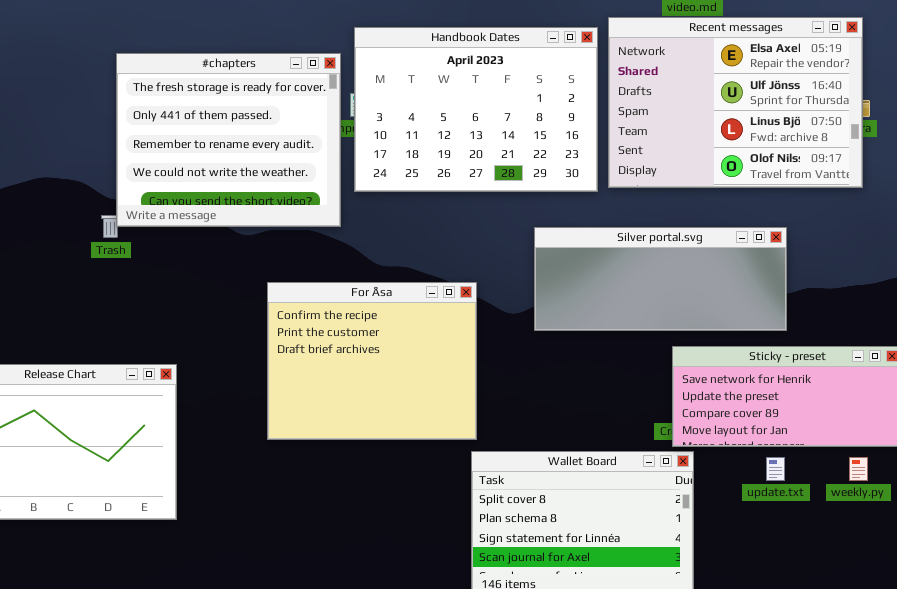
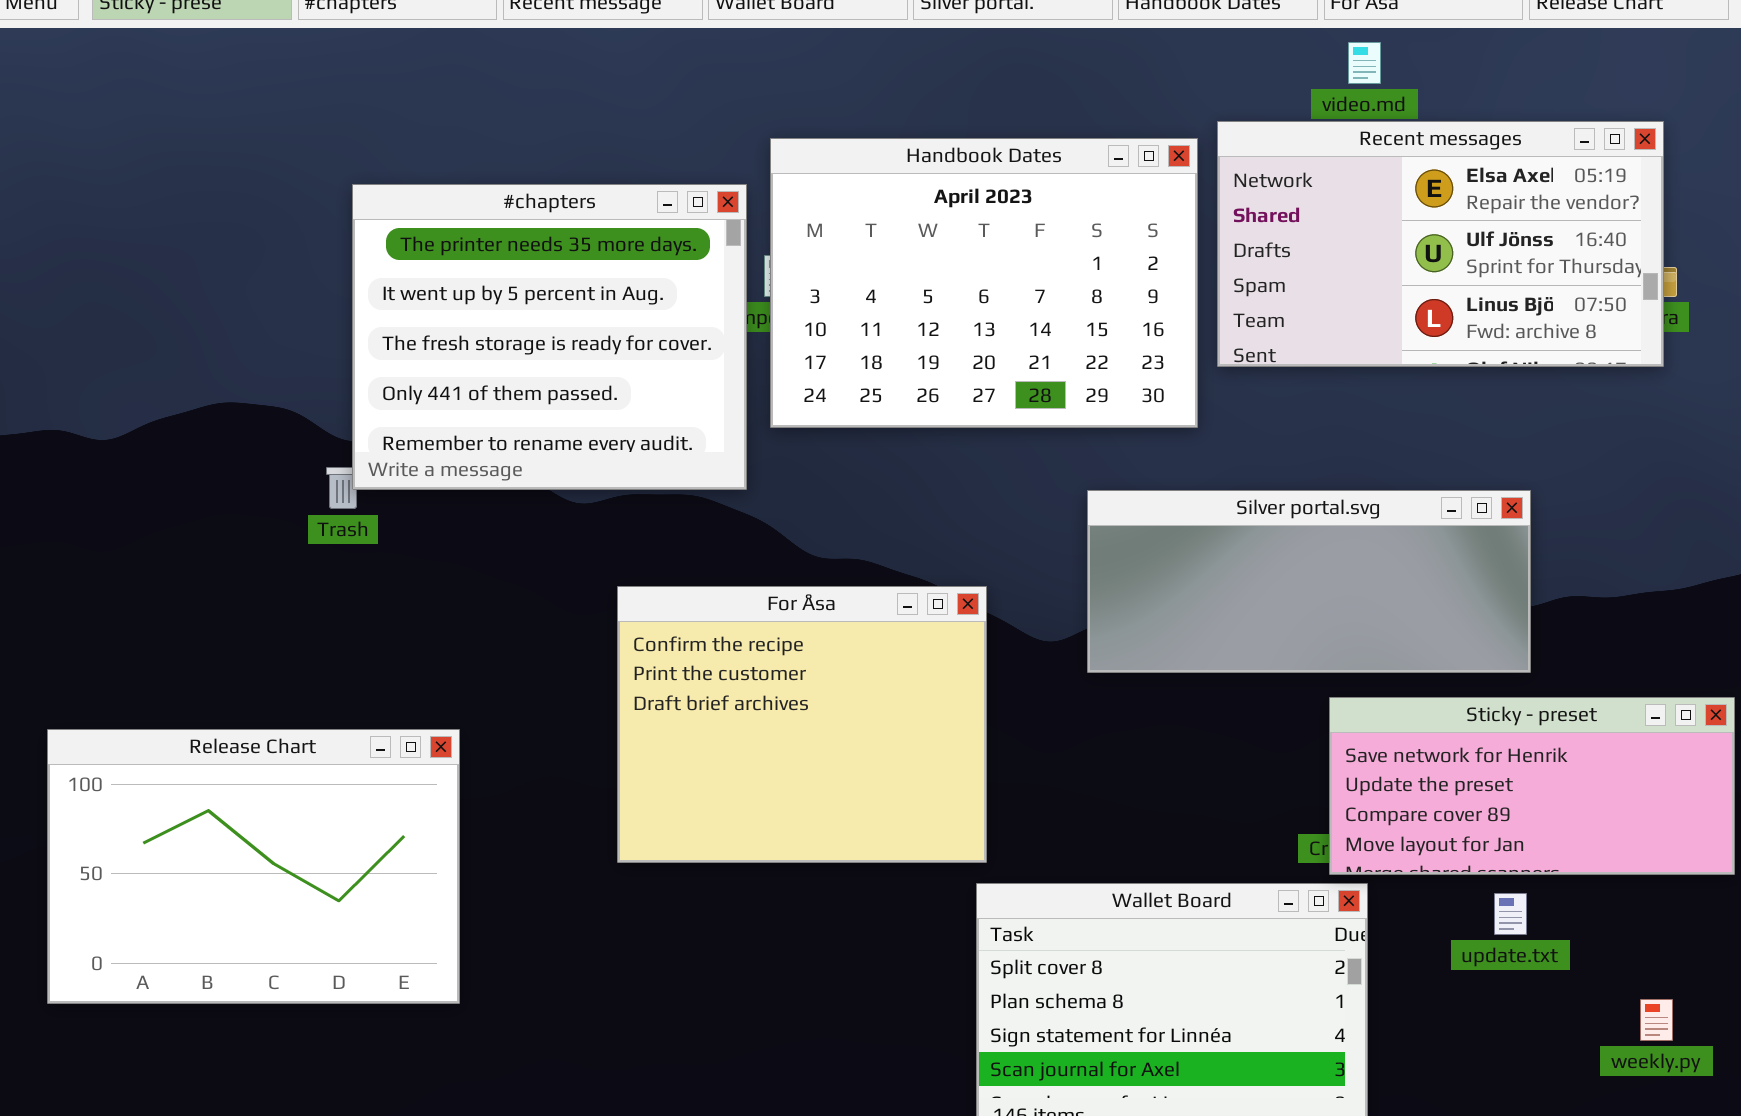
Recent messages: [608,17,863,188] -> [1217,121,1664,367], resized
#chapters: [116,53,341,227] -> [352,184,747,490], scrolled up 2 rows
weekly.py: [849,457,868,481] -> [1640,999,1673,1041], moved

